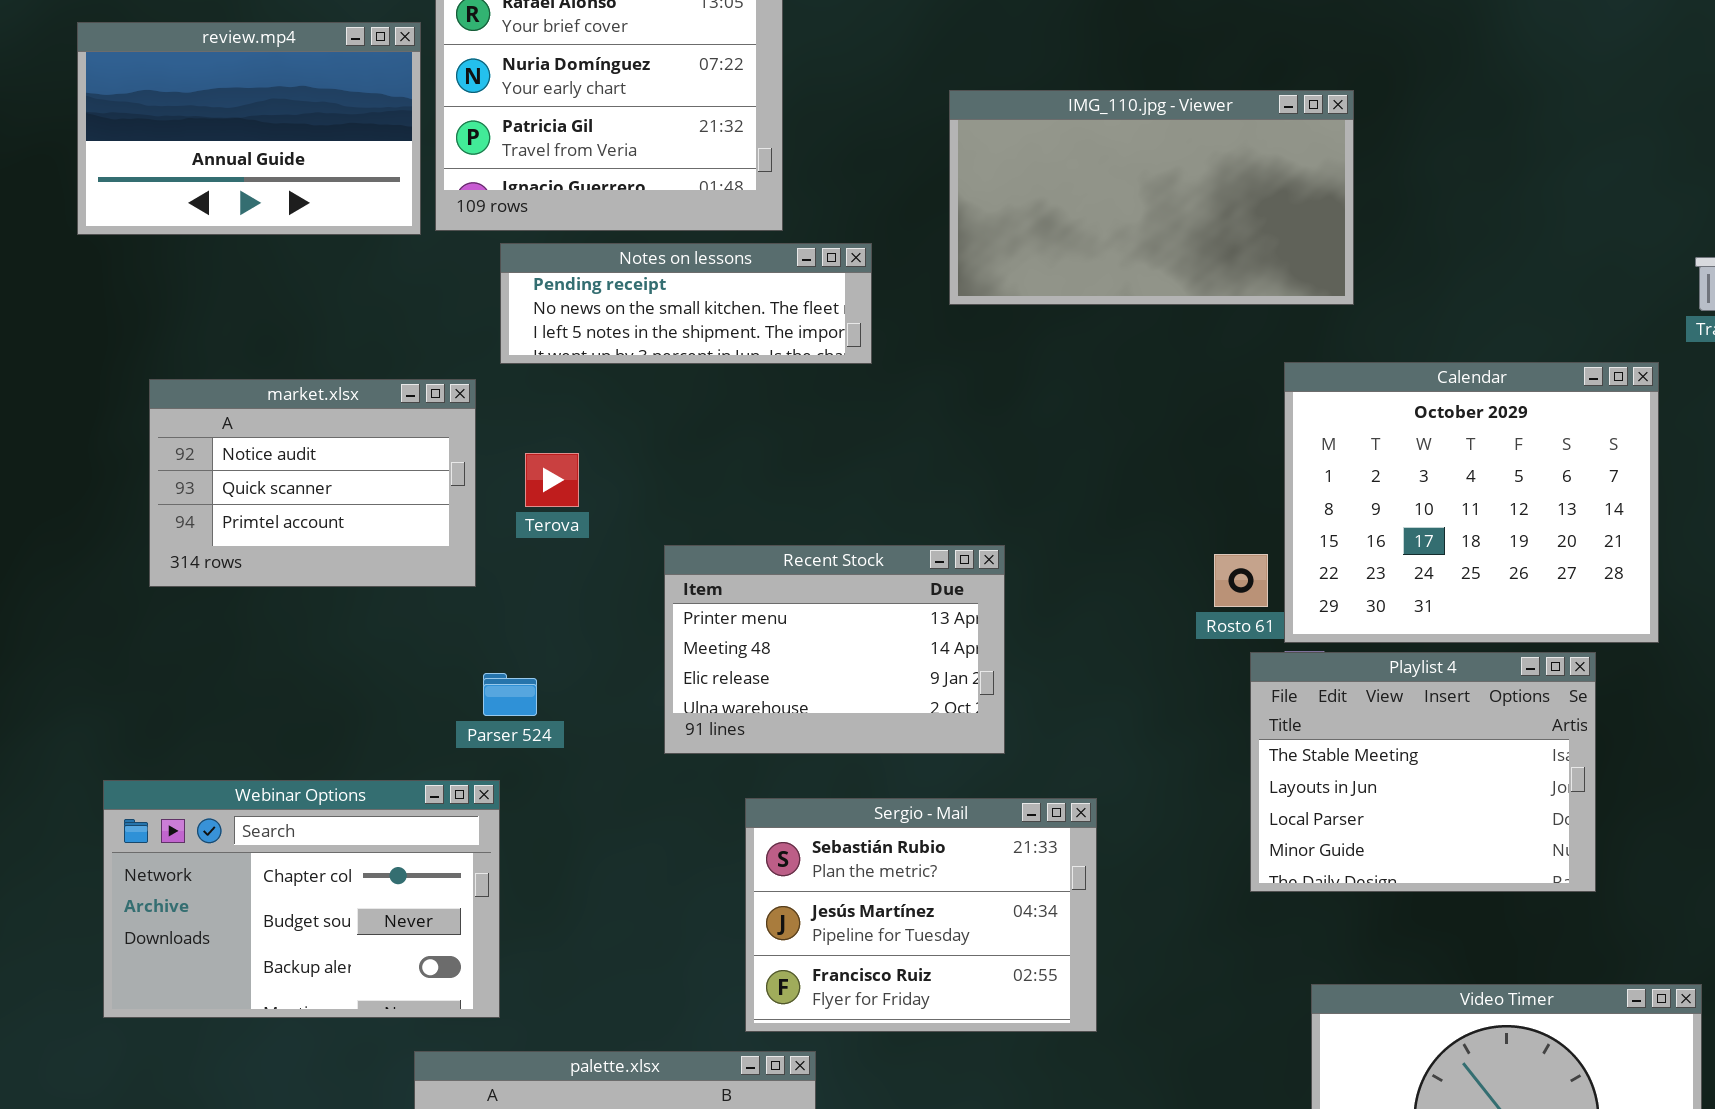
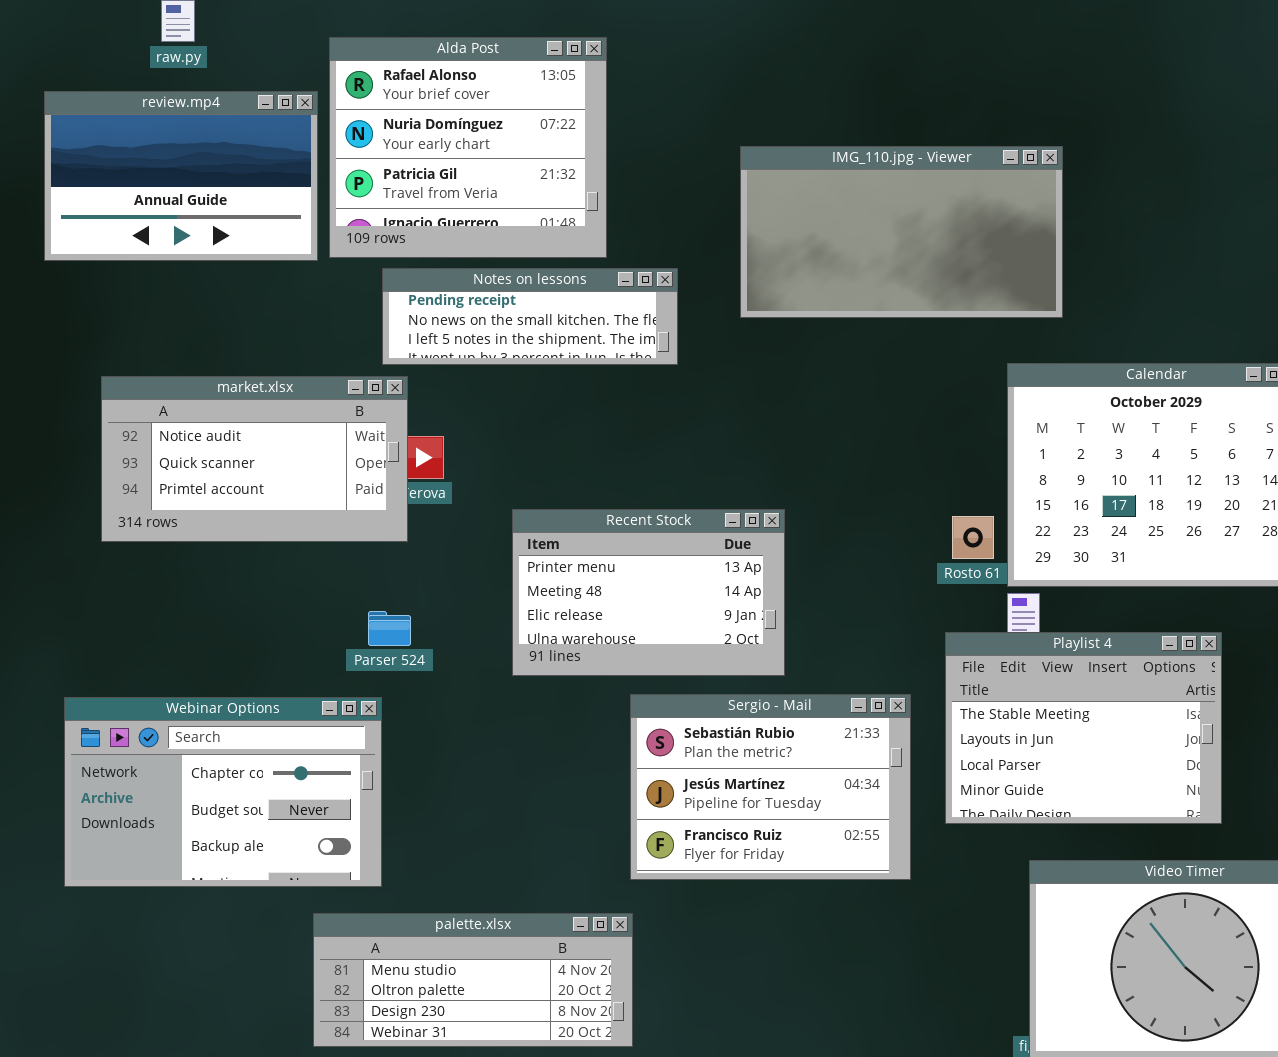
market.xlsx: [149,379,476,587] -> [101,376,408,542], resized
Playlist 4: [1250,652,1596,892] -> [945,632,1222,824], moved
Sergio - Mail: [745,798,1097,1032] -> [630,694,911,880], moved

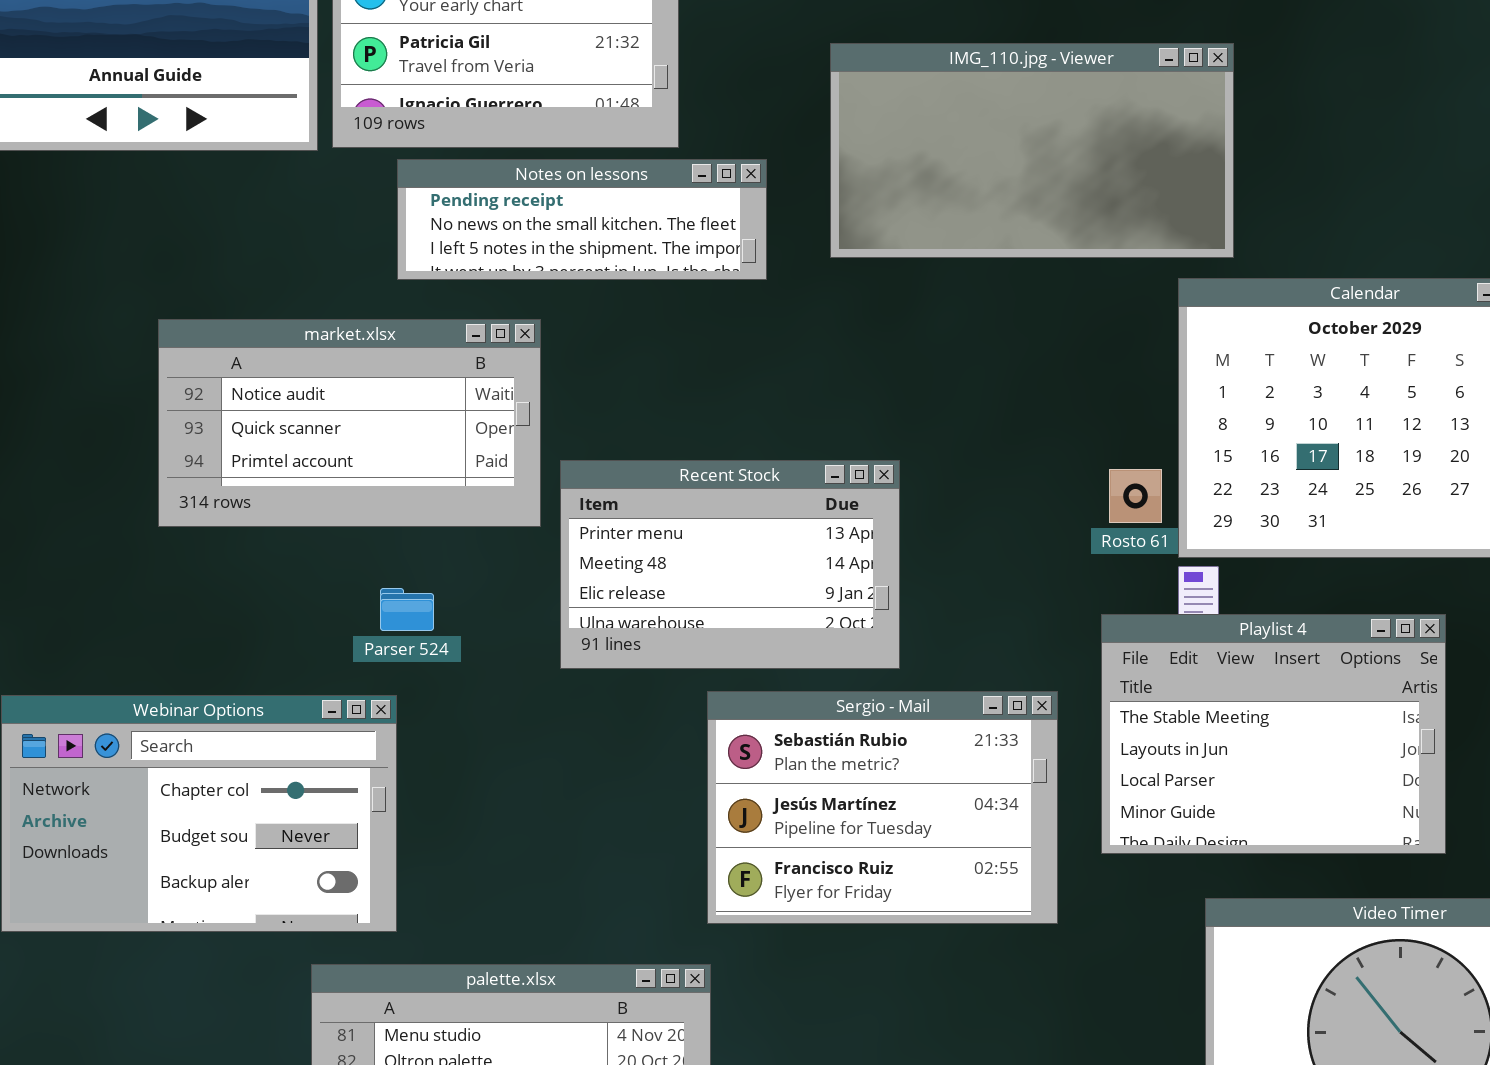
IMG_110.jpg - Viewer: [740,146,1063,318] -> [830,43,1234,258], moved
market.xlsx: [101,376,408,542] -> [158,319,541,527], moved

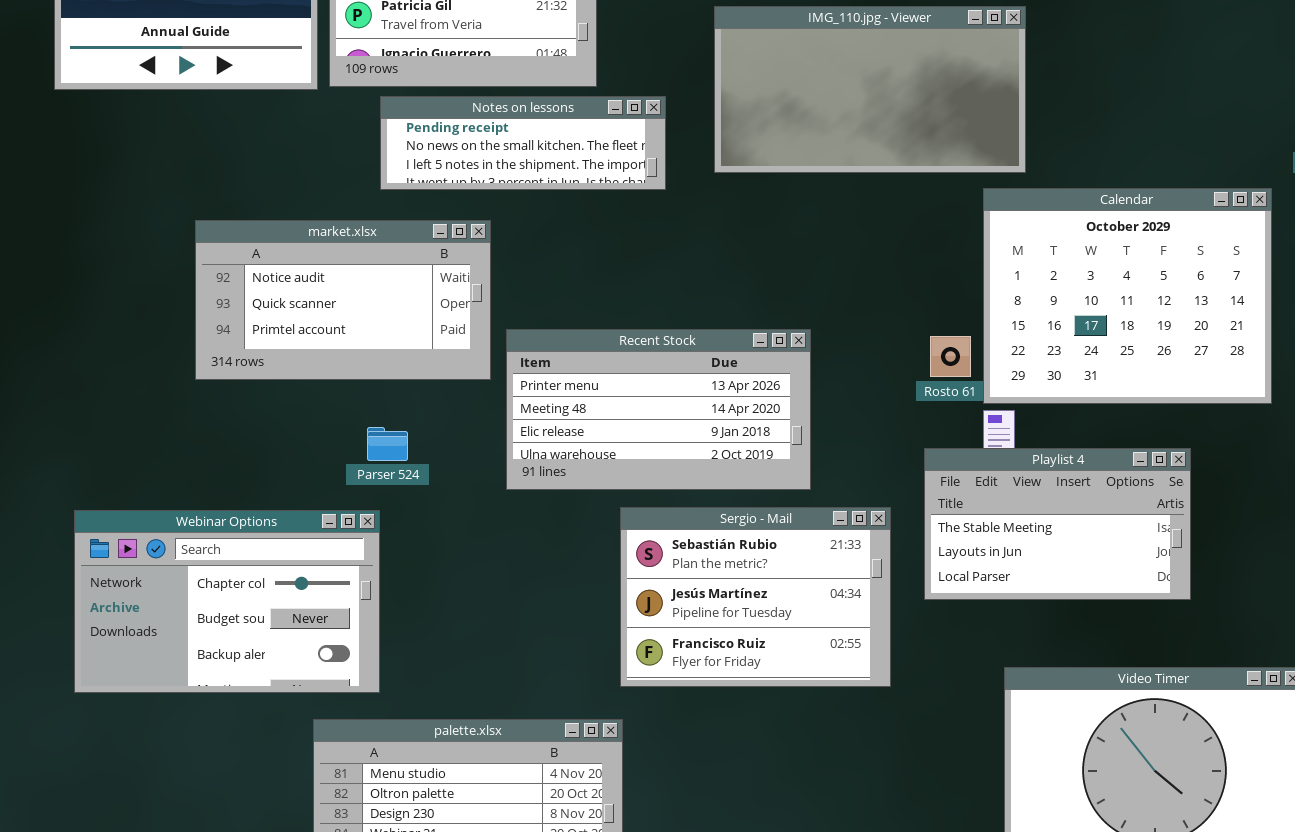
Recent Stock: [560,460,900,669] -> [506,329,811,490], resized
Playlist 4: [1101,614,1446,854] -> [924,448,1191,600], resized

